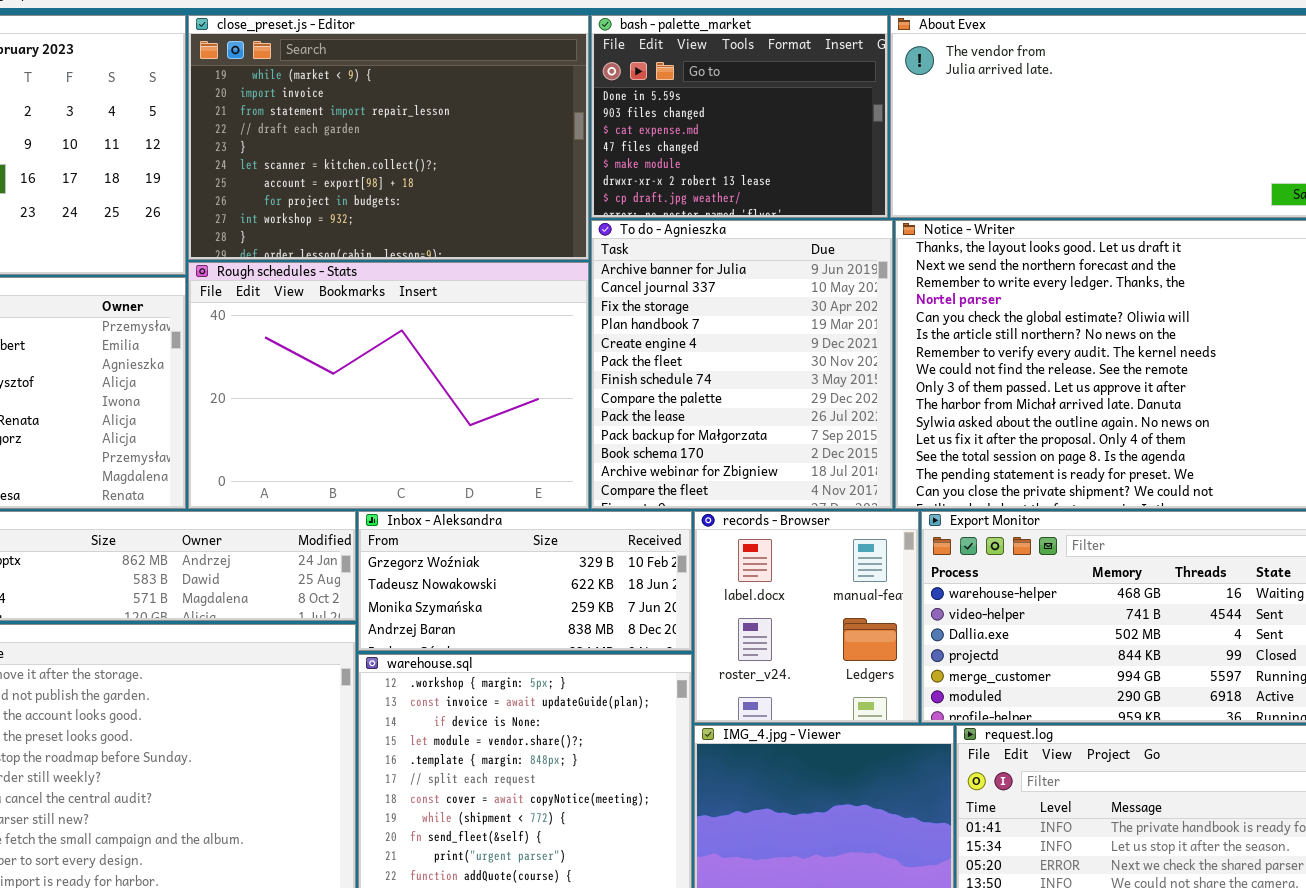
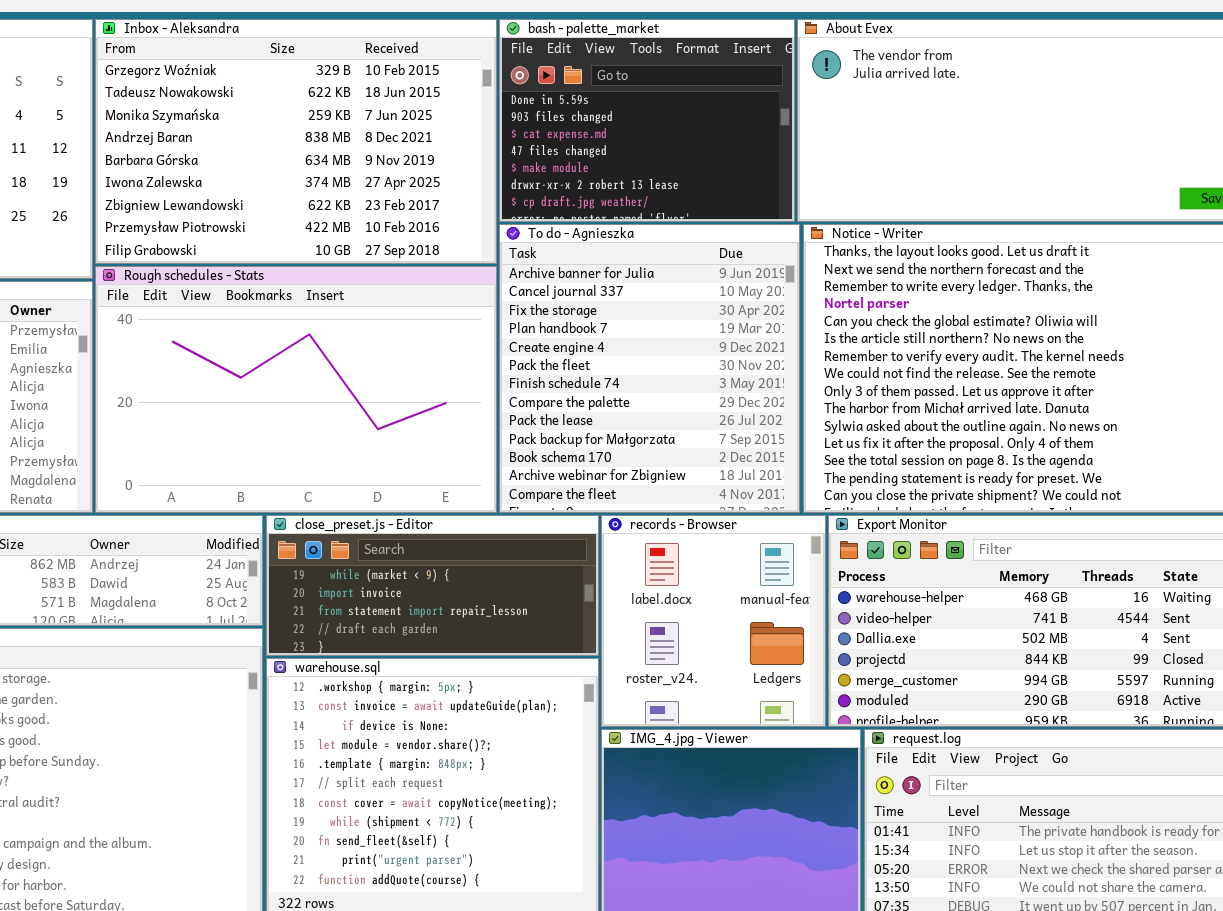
close_preset.js - Editor: [188,15,589,260] -> [266,515,599,656], moved, resized
Inbox - Aleksandra: [358,511,692,651] -> [95,19,497,264], moved, resized

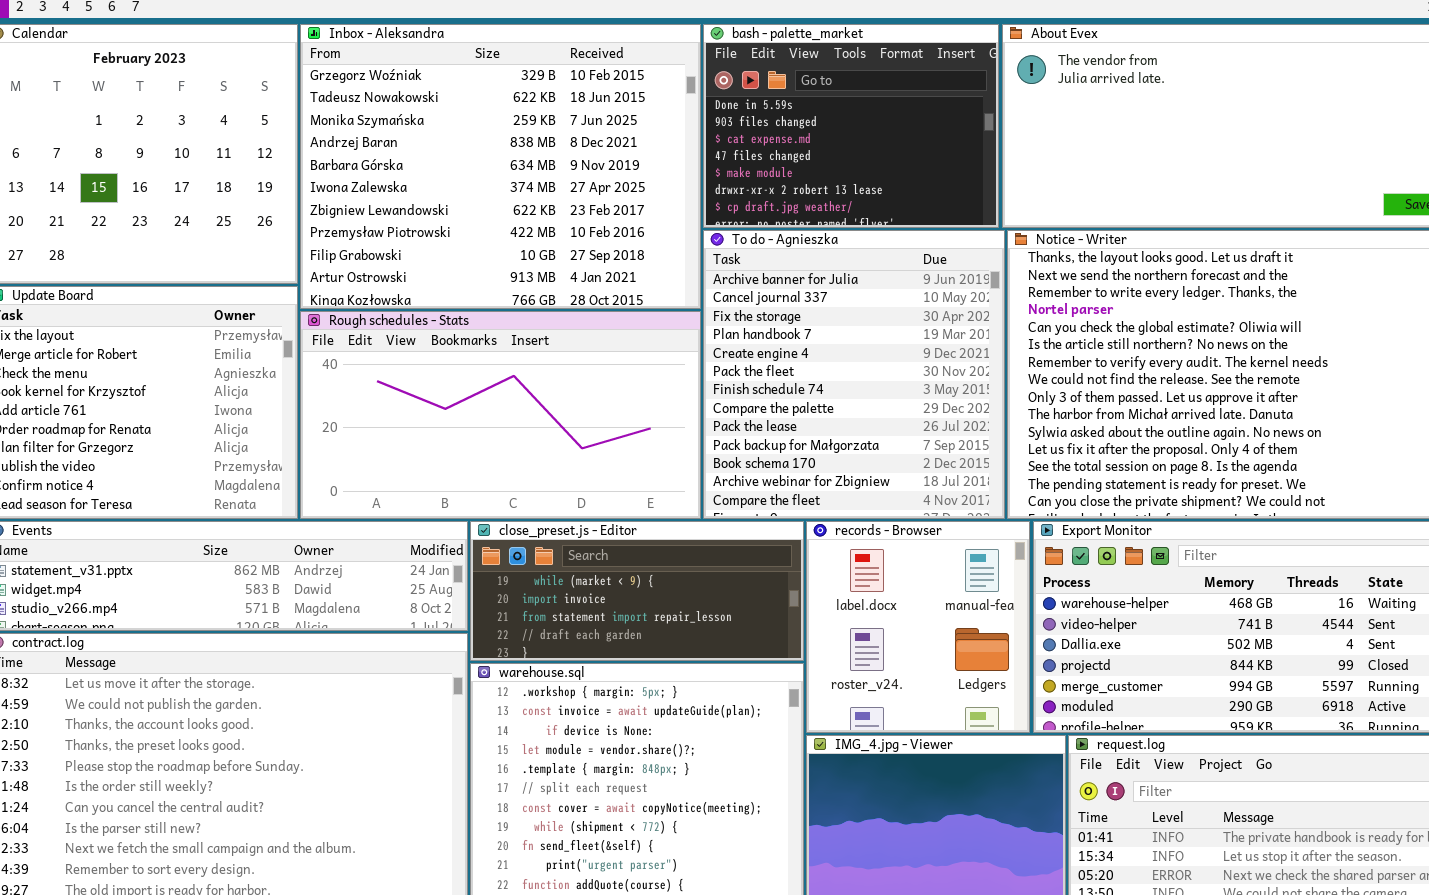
Inbox - Aleksandra: [95,19,497,264] -> [300,24,701,309], resized
Rough schedules - Stats: [95,266,497,513] -> [300,311,701,519], resized

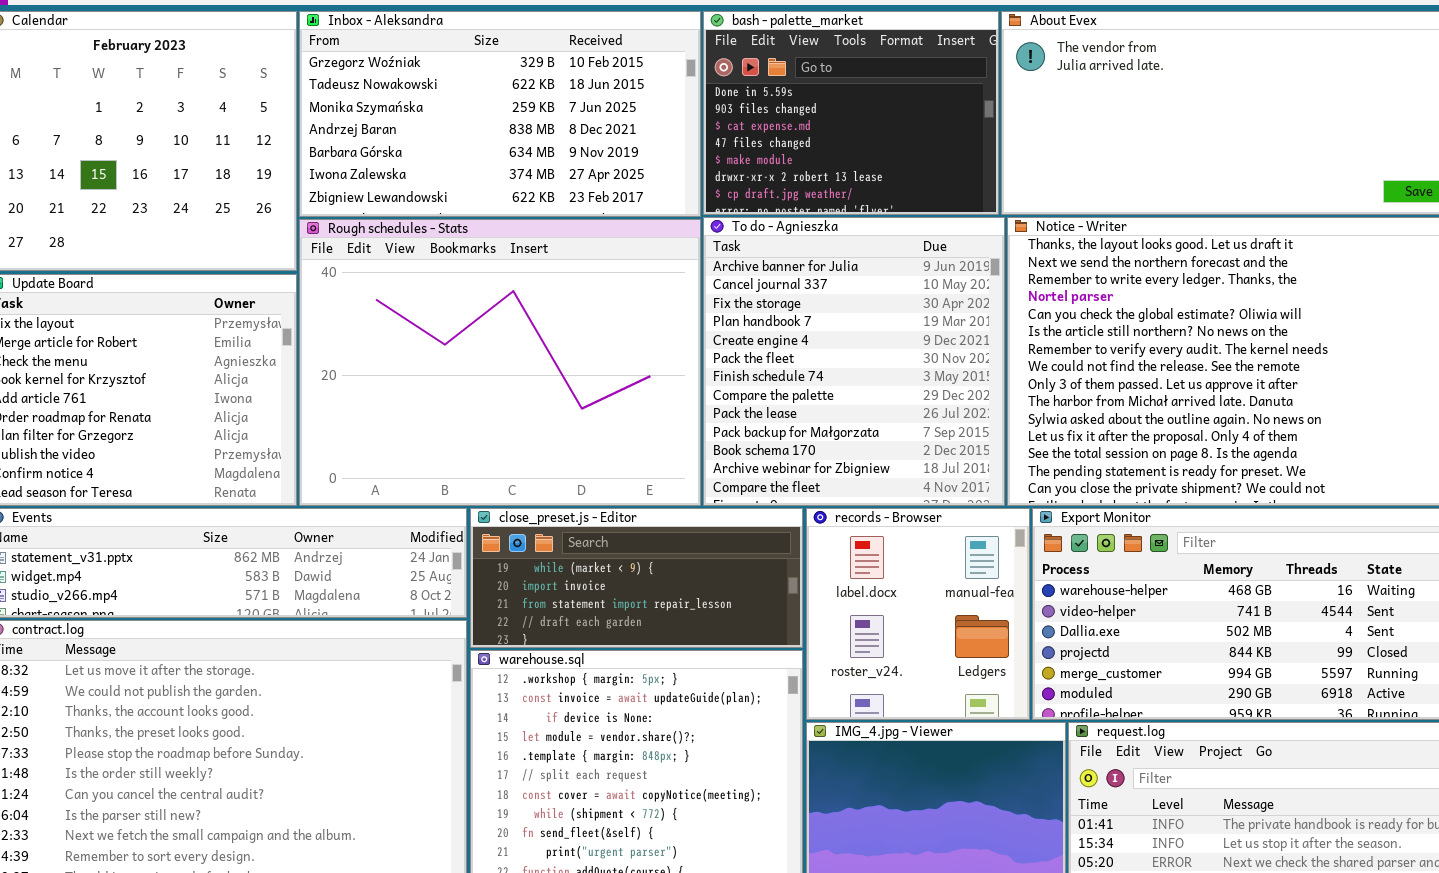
Inbox - Aleksandra: [300,24,701,309] -> [299,11,701,217], resized
Rough schedules - Stats: [300,311,701,519] -> [299,219,701,506], resized

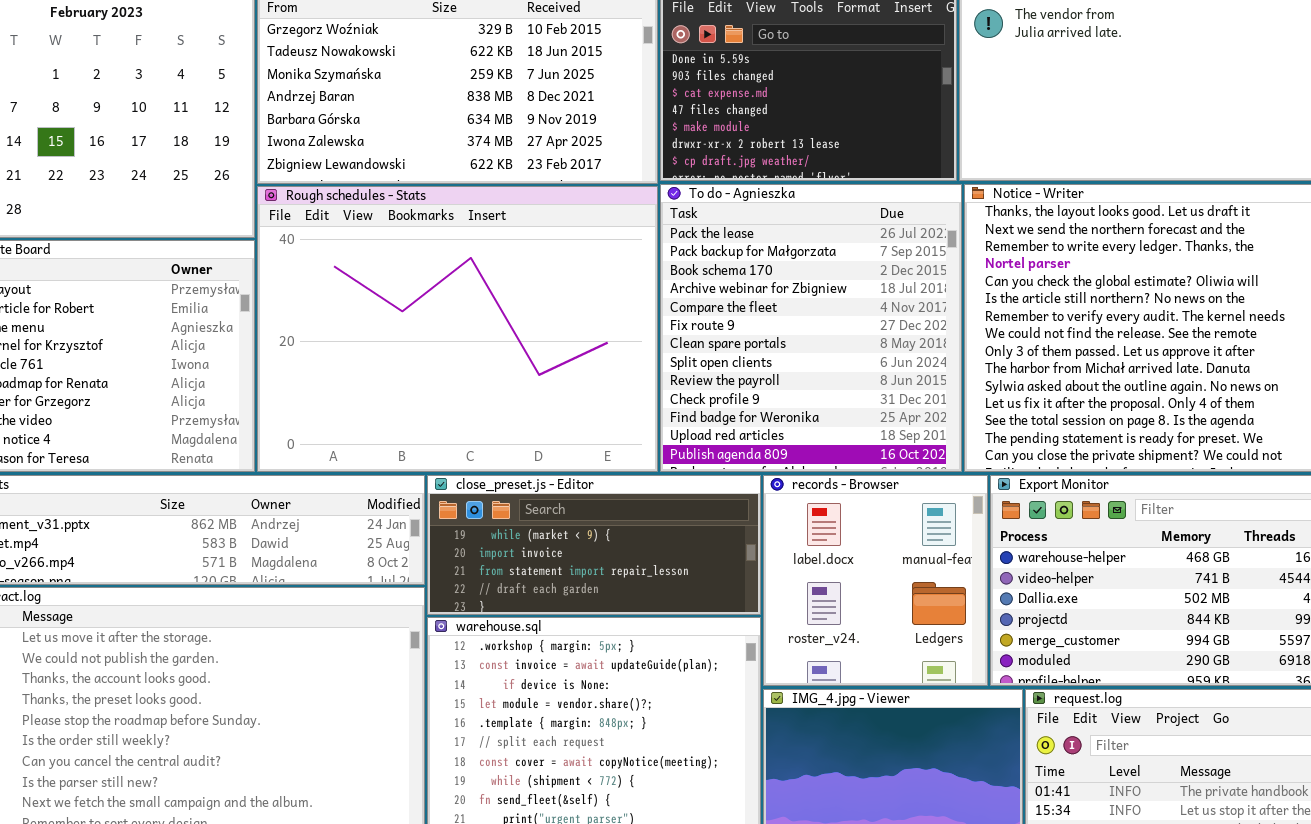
To do - Agnieszka: [703,217,1005,506] -> [660,184,962,472], scrolled down 8 rows

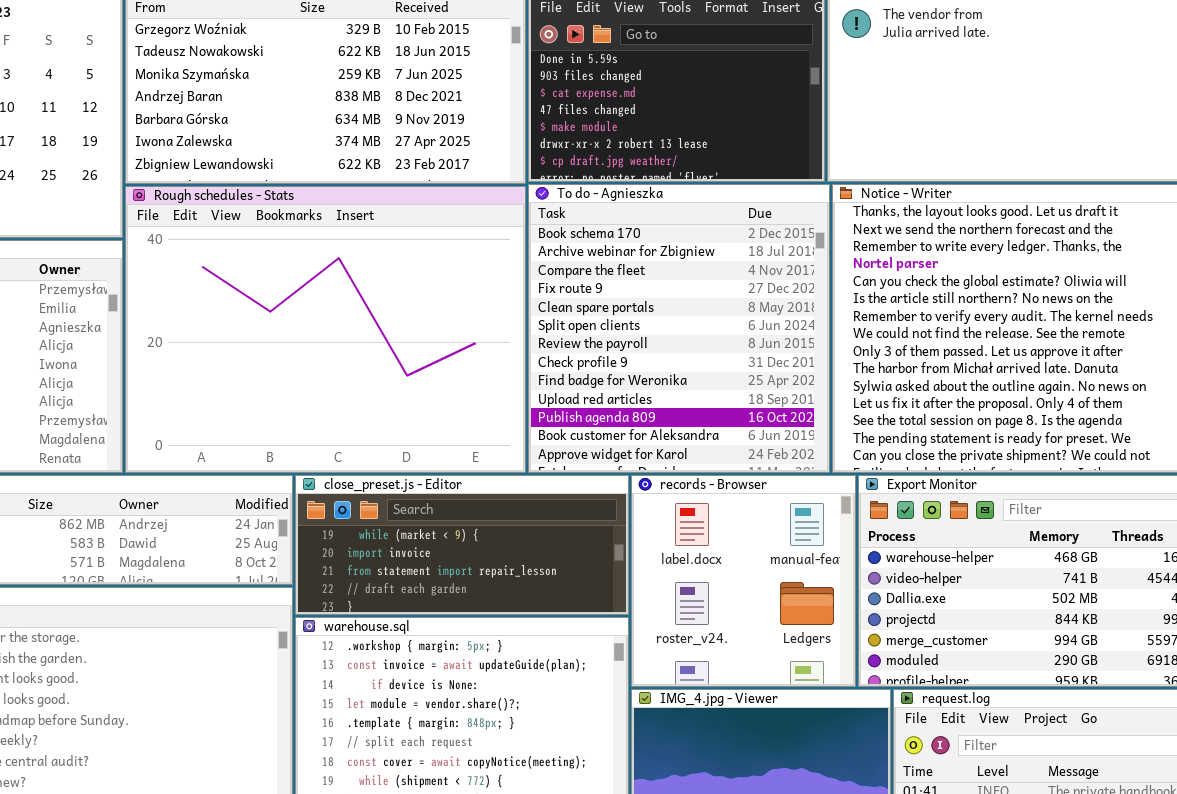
To do - Agnieszka: [660,184,962,472] -> [528,184,830,473], scrolled down 2 rows

